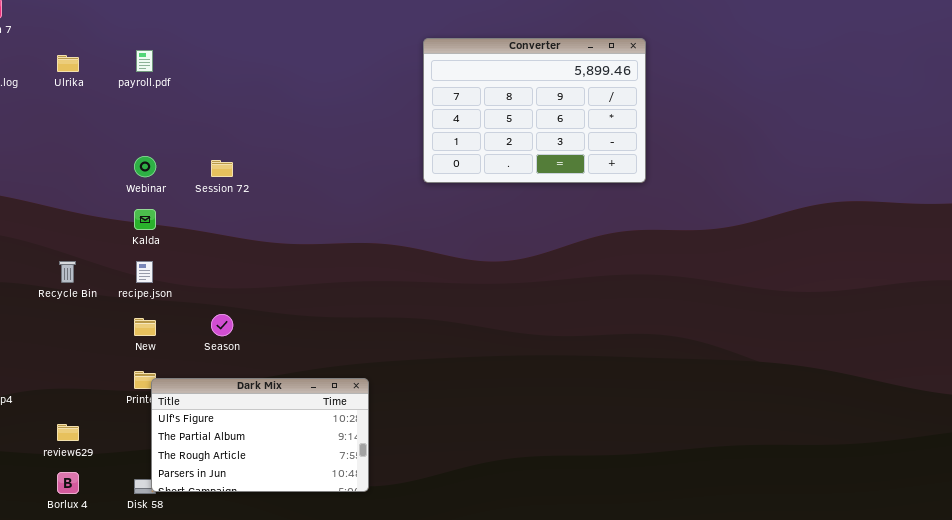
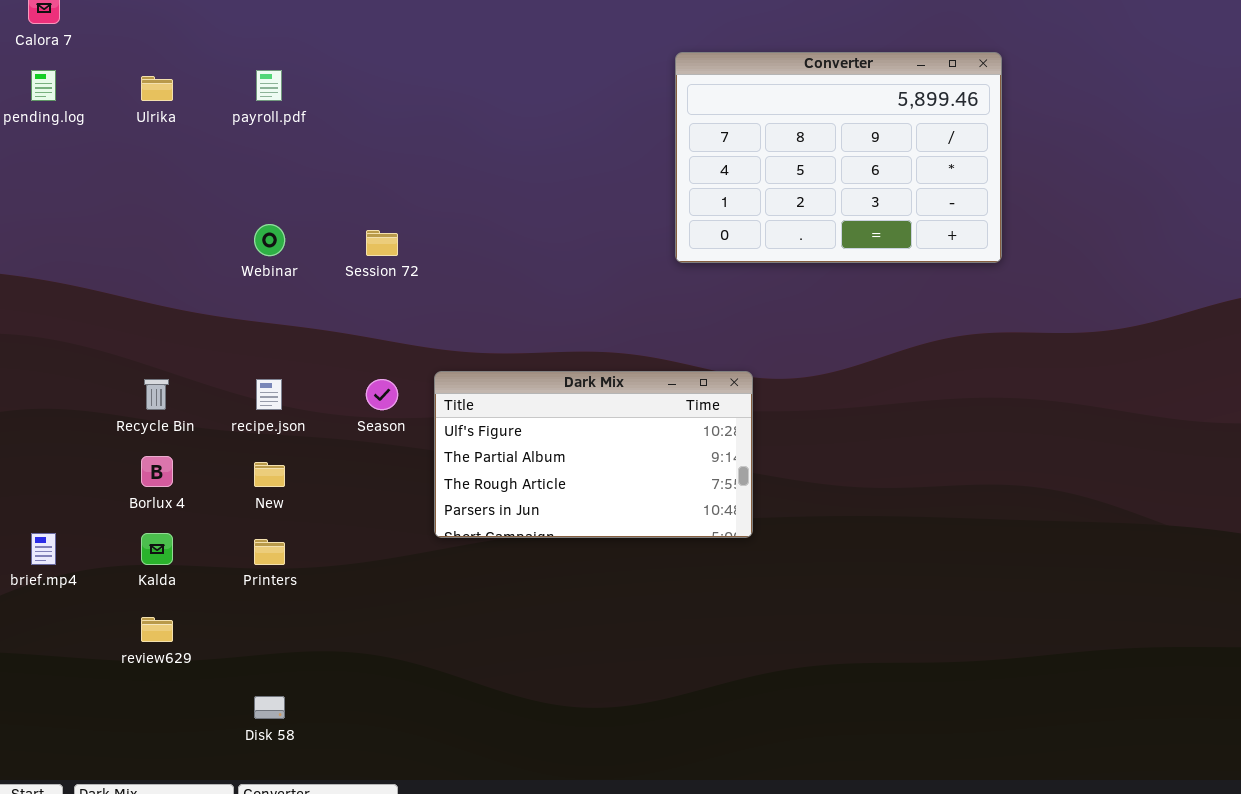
Kalda: [134,209,156,230] -> [141,533,173,565], moved
Season: [211,314,233,336] -> [366,379,398,410], moved
Dark Mix: [151,378,369,492] -> [434,371,753,538], moved
Borlux 4: [57,472,79,494] -> [141,456,173,487], moved

